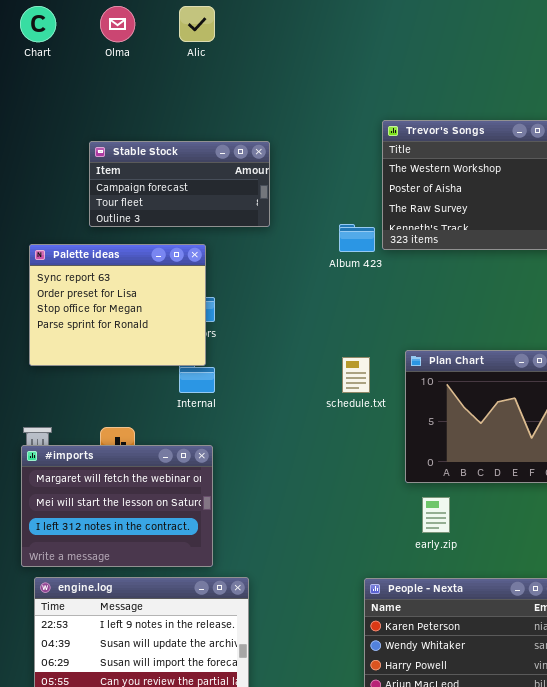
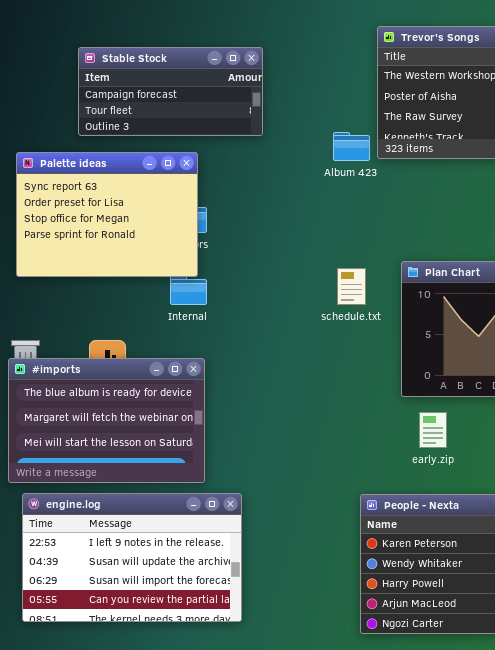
#imports: [21,445,213,567] -> [8,358,205,483], scrolled up 1 row

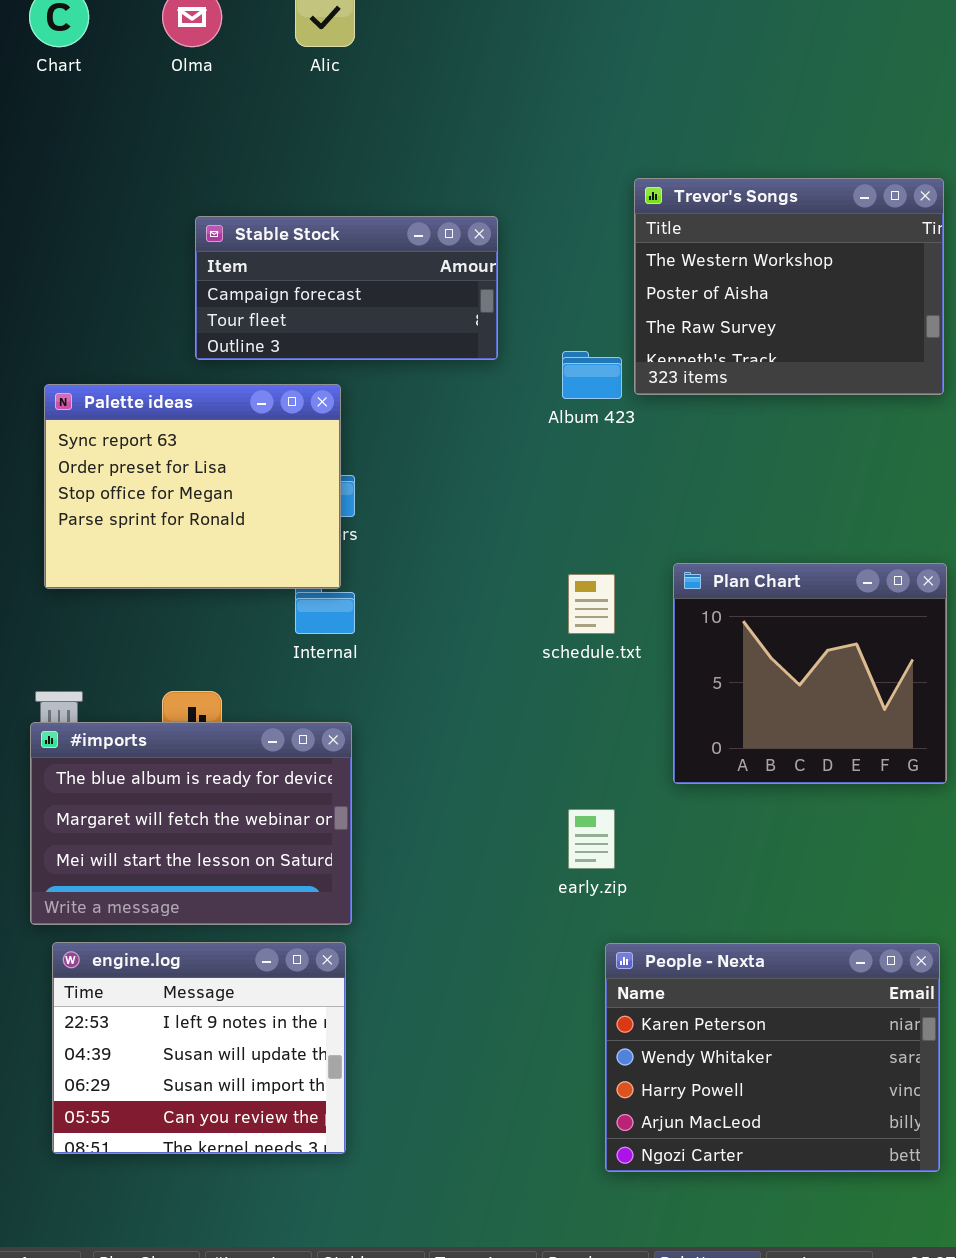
Stable Stock: [78,47,263,136] -> [195,216,498,360], moved
early.zip: [419,412,447,448] -> [568,809,615,869], moved
engine.log: [22,493,242,622] -> [52,942,346,1154], resized

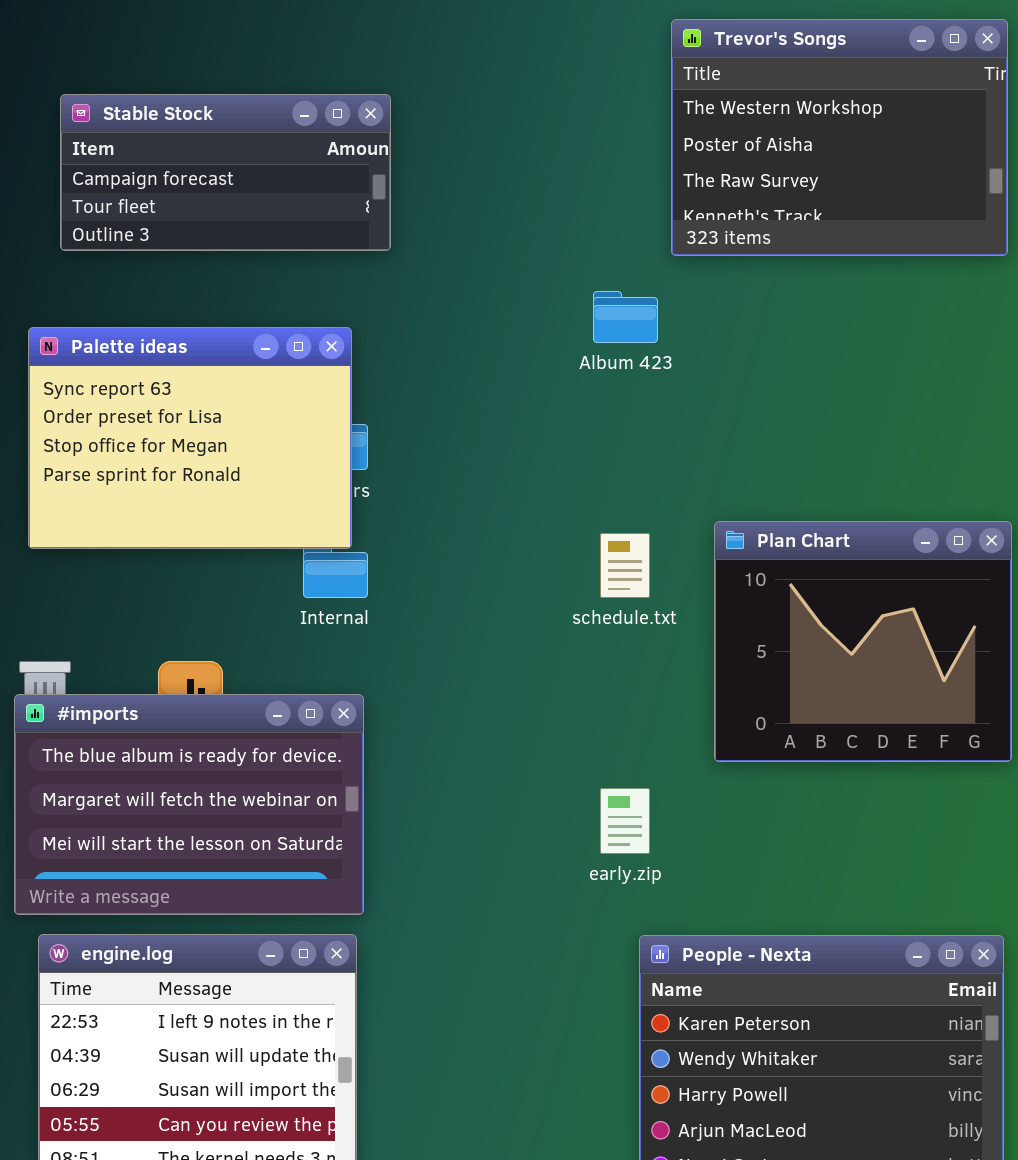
Trevor's Songs: [634,178,944,395] -> [671,19,1008,256], moved
Stable Stock: [195,216,498,360] -> [60,94,391,251], moved

